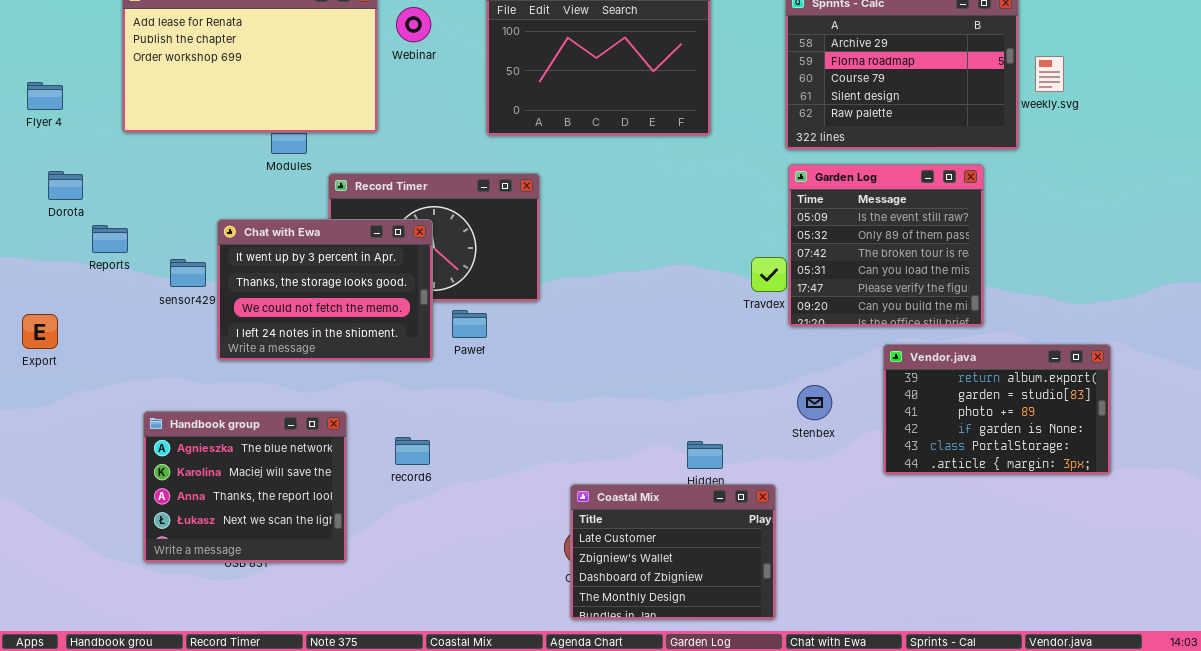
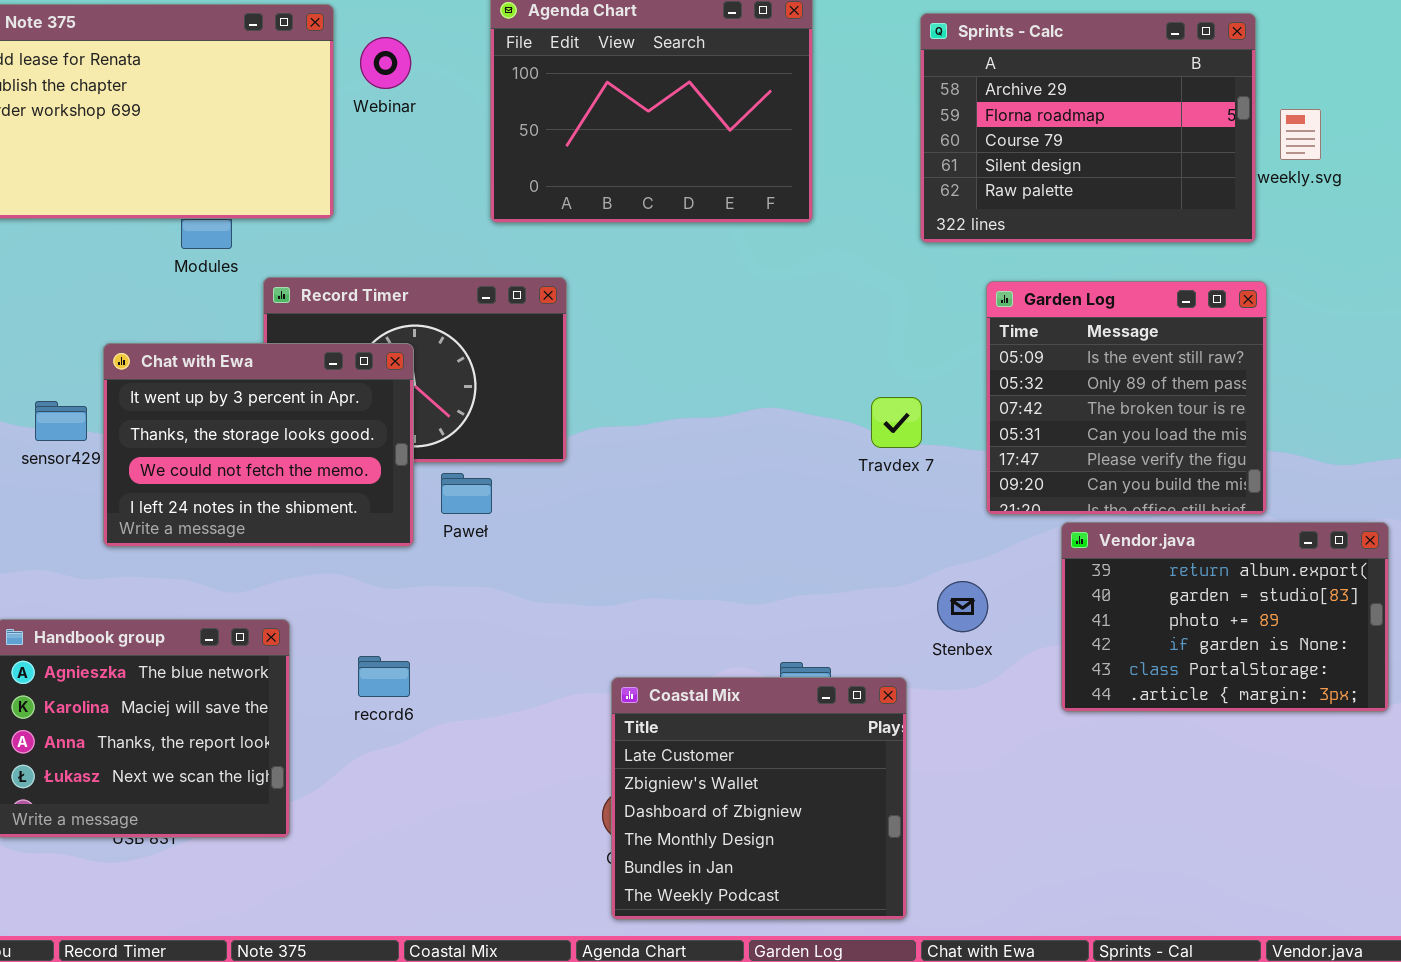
Garden Log: [788,164,984,327] -> [986,281,1267,515], moved
Coastal Mix: [570,484,776,620] -> [611,677,907,920], resized

